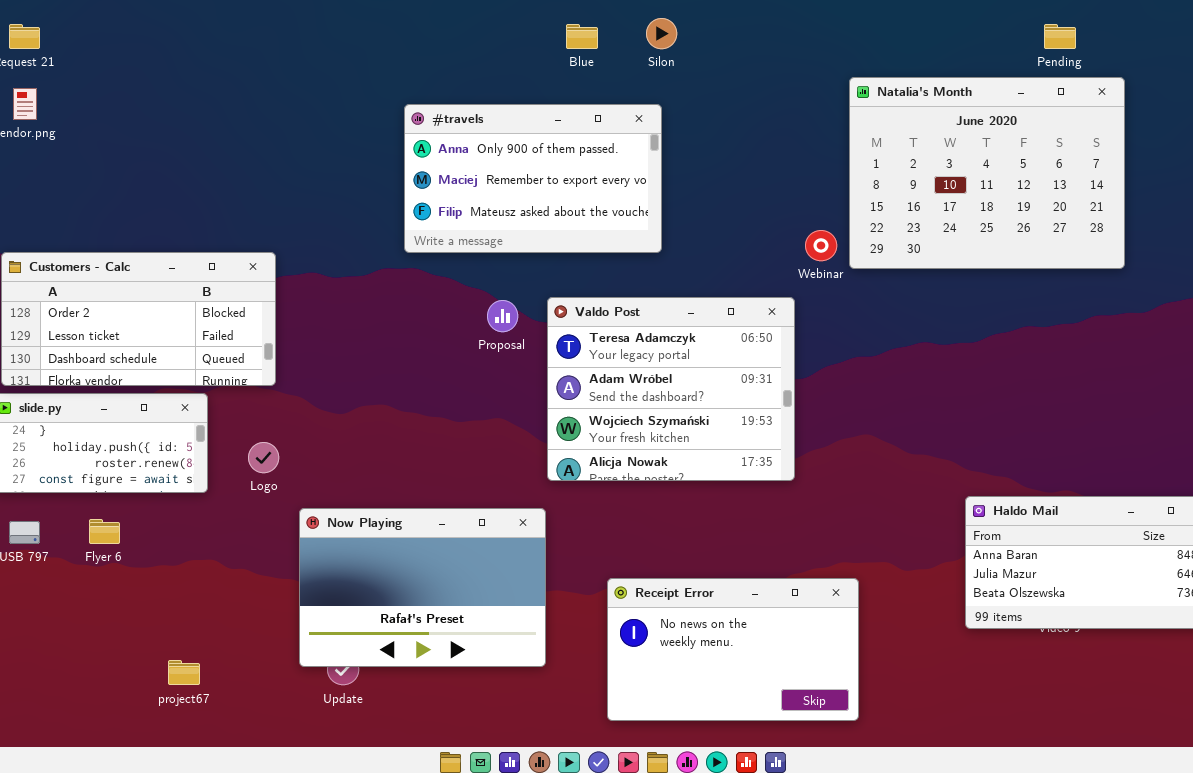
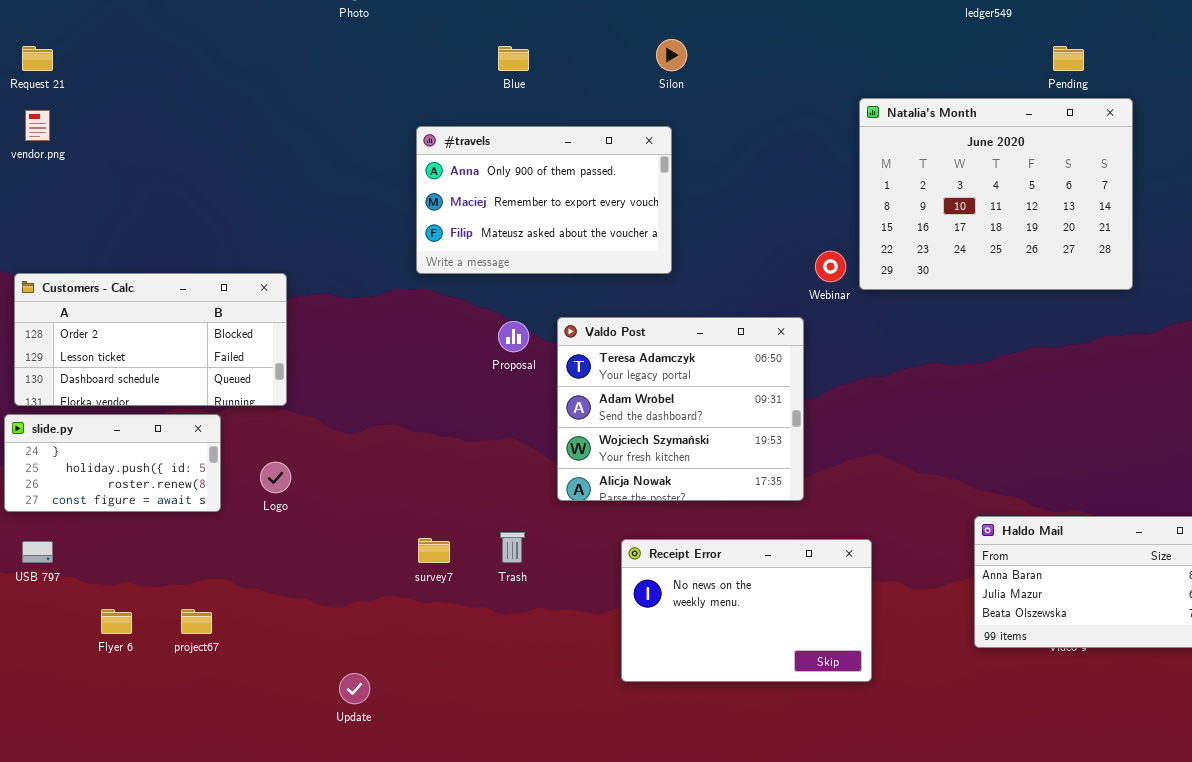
Blue: [566,24,598,49] -> [498,46,529,71], moved
Now Playing: [299,508,546,667] -> none, closed
Flyer 6: [89,519,120,544] -> [101,609,132,634], moved
Receipt Error: [607,578,859,721] -> [621,539,872,682], moved
project67: [168,660,200,685] -> [181,609,212,634], moved

